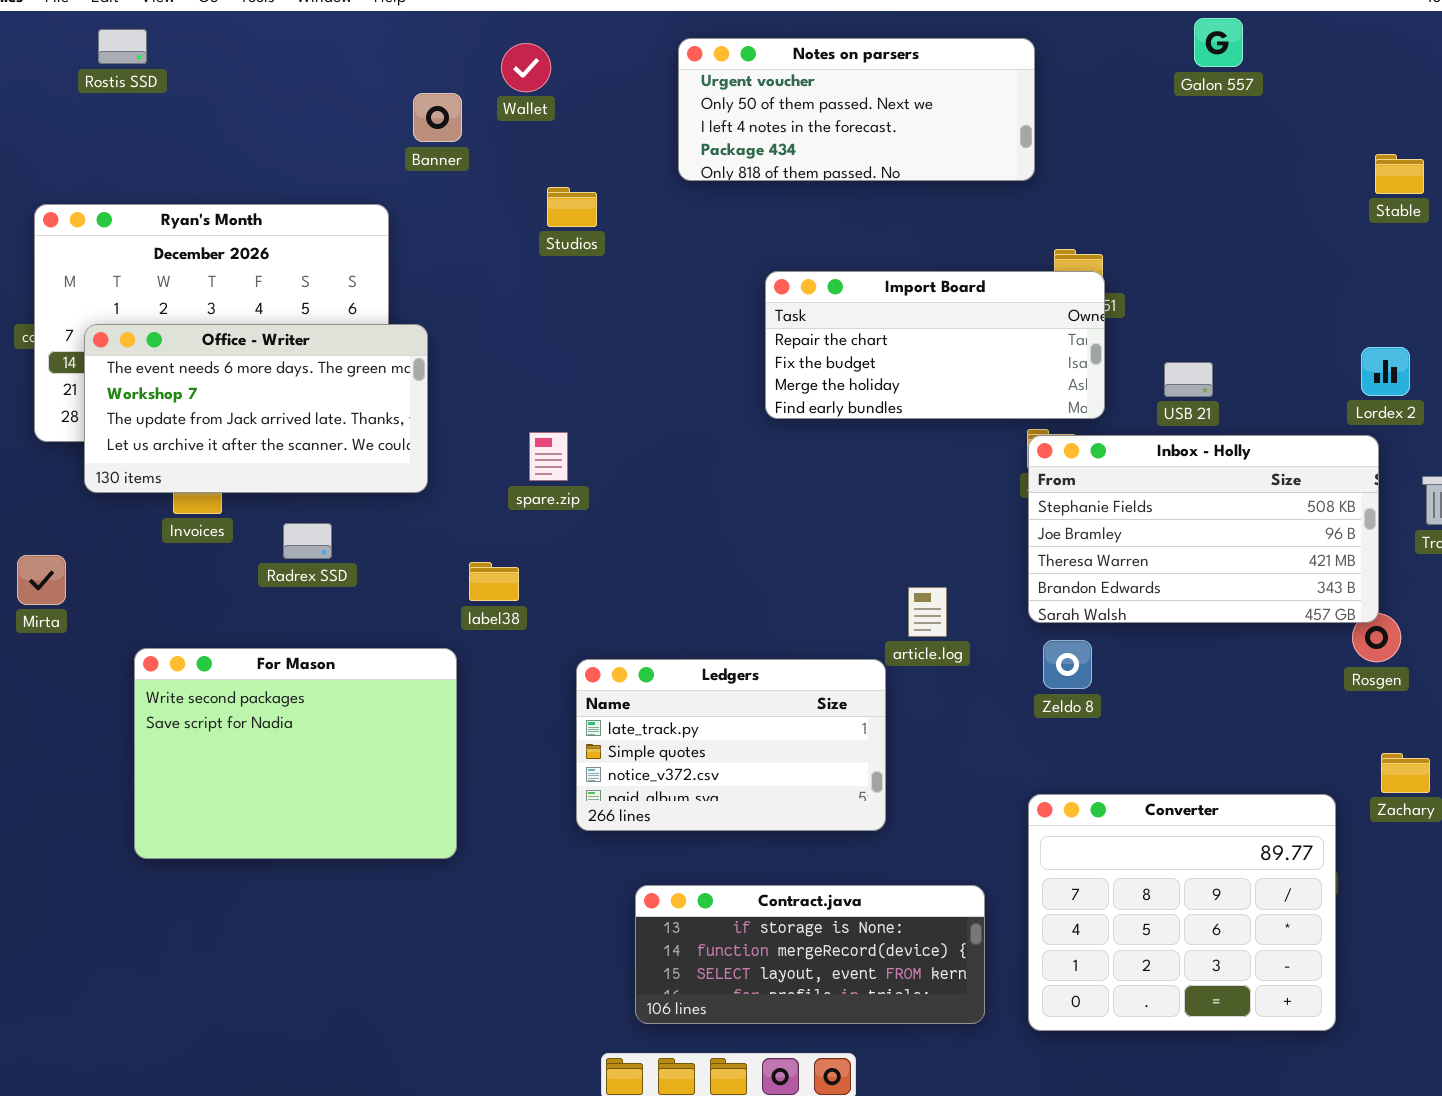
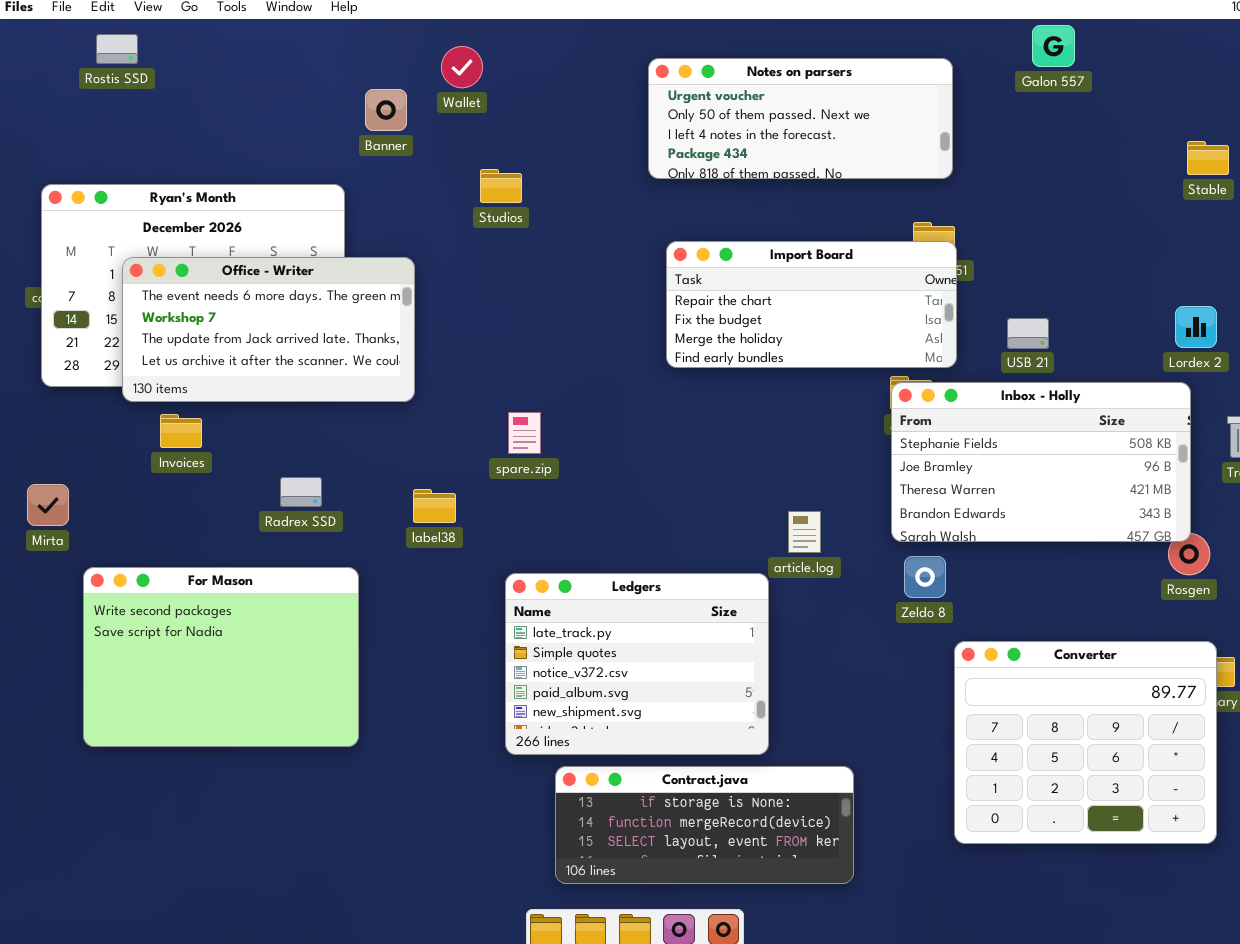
Notes on parsers: [678,38,1035,181] -> [648,58,953,179], moved
Office - Writer: [84,324,428,493] -> [122,257,415,402], moved
spare.zip: [529,432,568,481] -> [508,412,541,454], moved
Radrex SSD: [283,523,332,559] -> [280,477,322,507], moved
For Mason: [134,648,457,859] -> [83,567,359,747], moved
Ledgers: [576,659,886,831] -> [505,573,769,755], resized
Converter: [1028,794,1336,1031] -> [954,641,1217,844], moved

